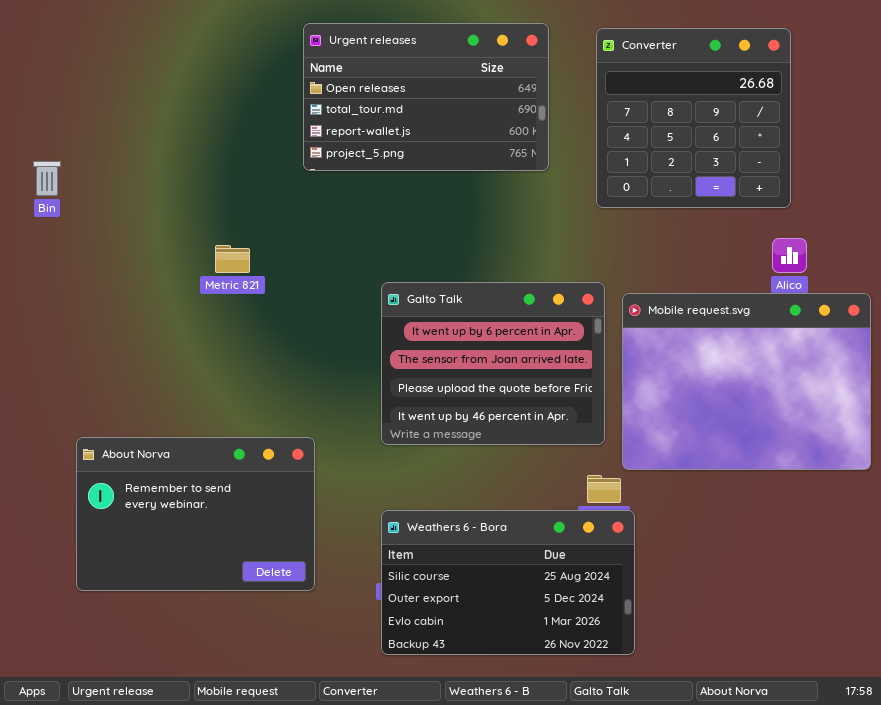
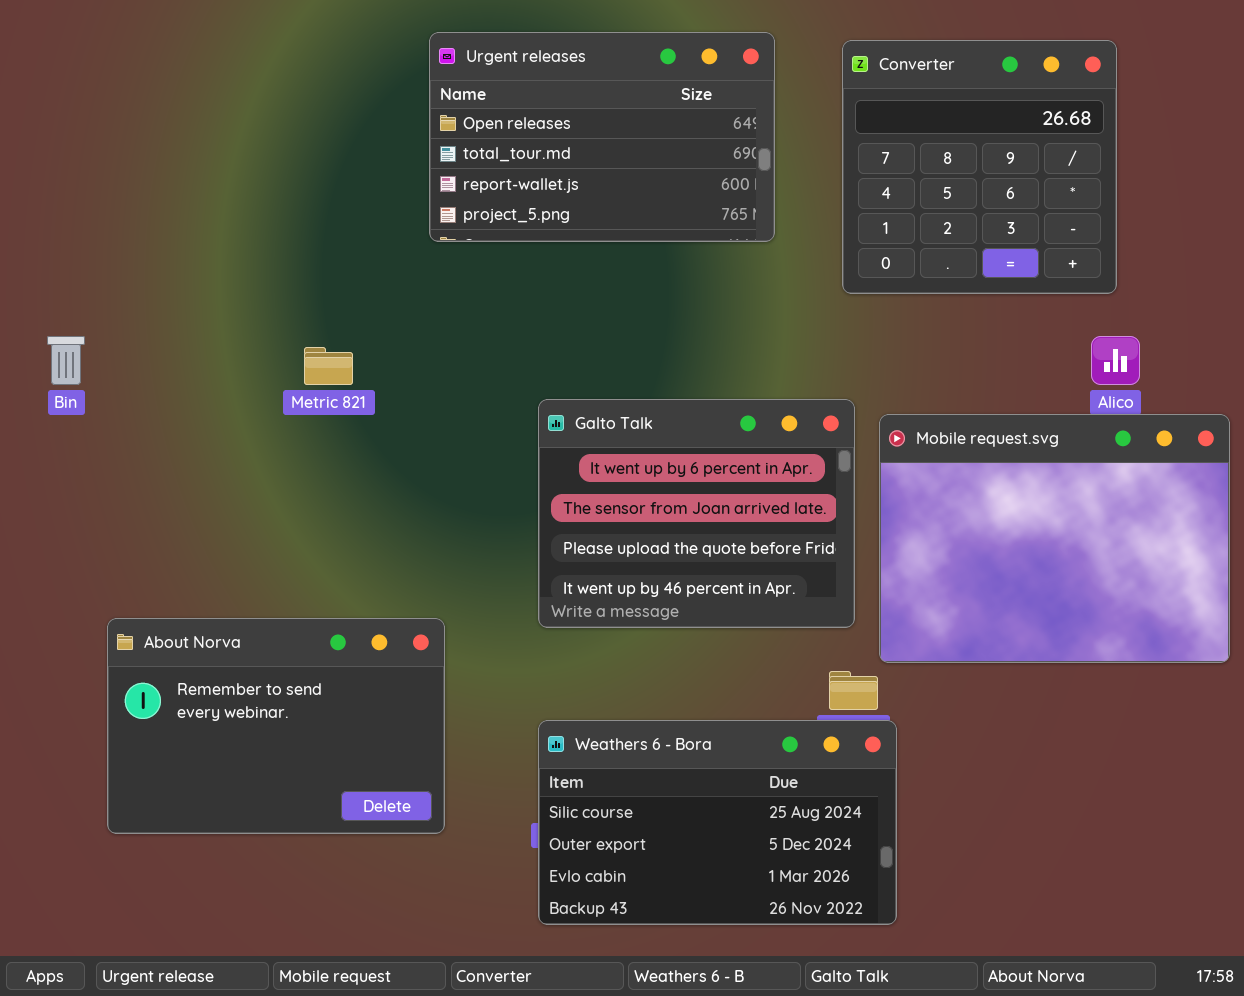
Bin: [33,161,61,196] -> [47,336,85,385], moved

